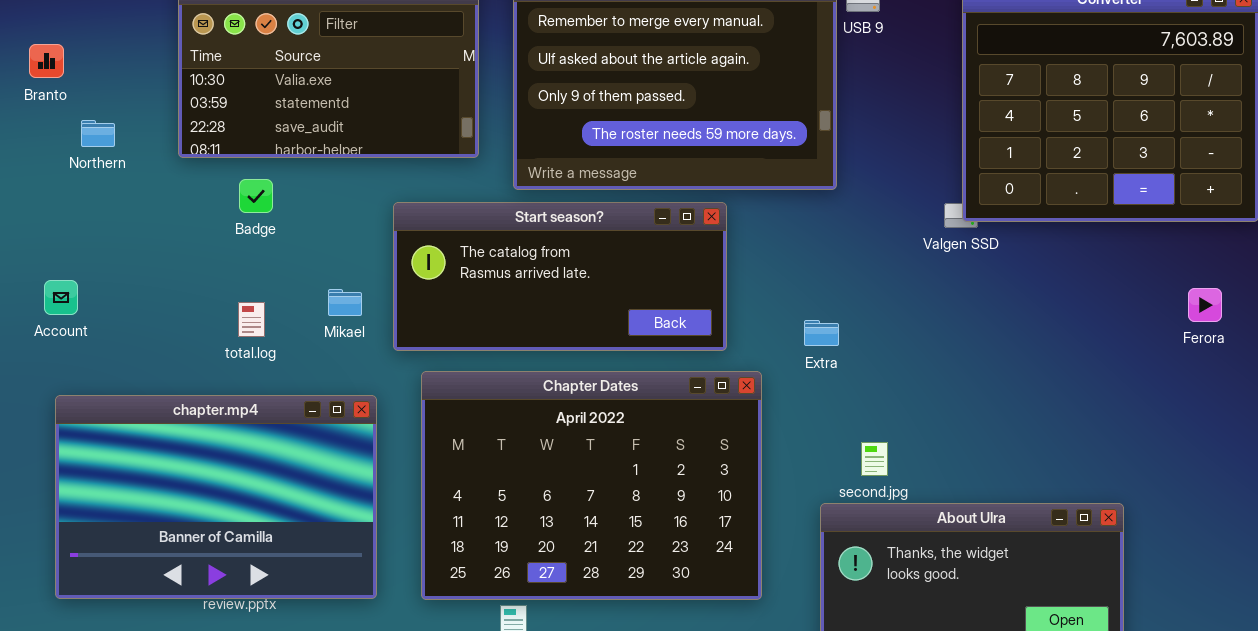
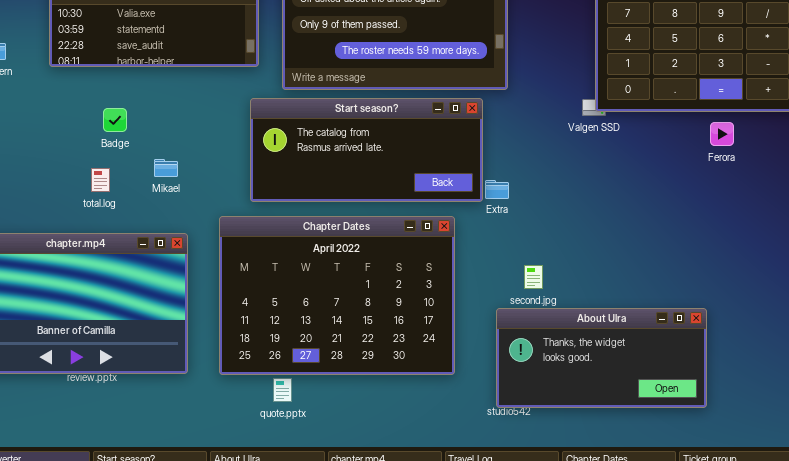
Badge: [239,179,273,213] -> [103,108,127,132], moved
Start season?: [393,202,727,351] -> [250,98,483,202], moved
Ferora: [1188,288,1222,322] -> [710,122,734,146], moved

